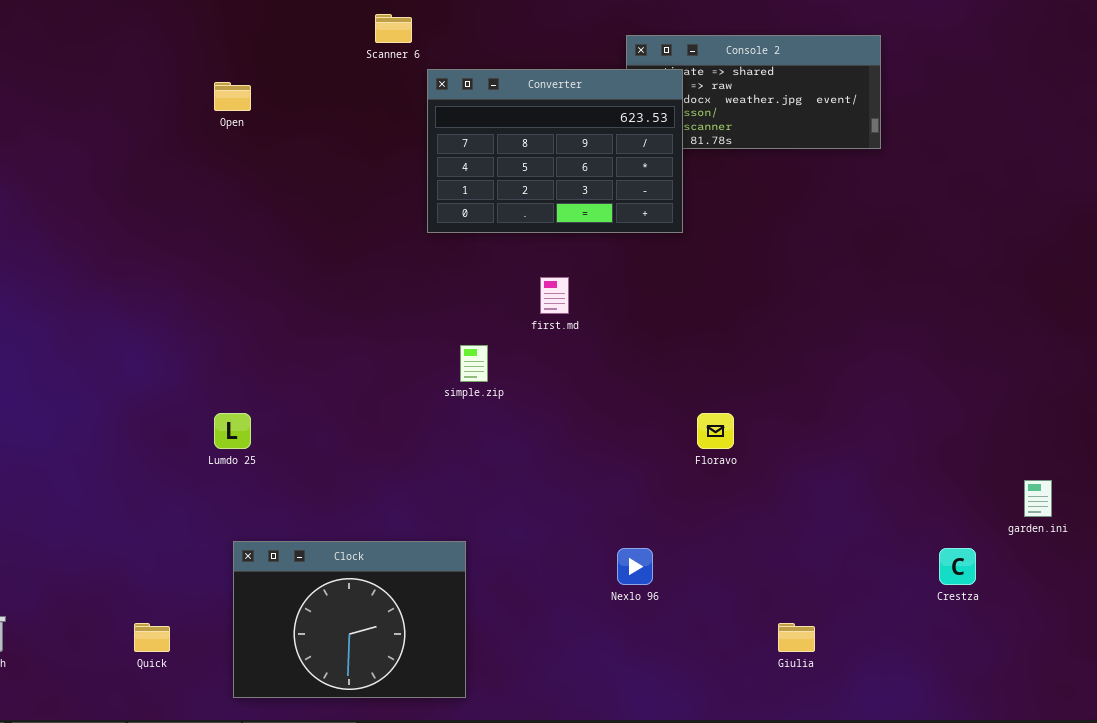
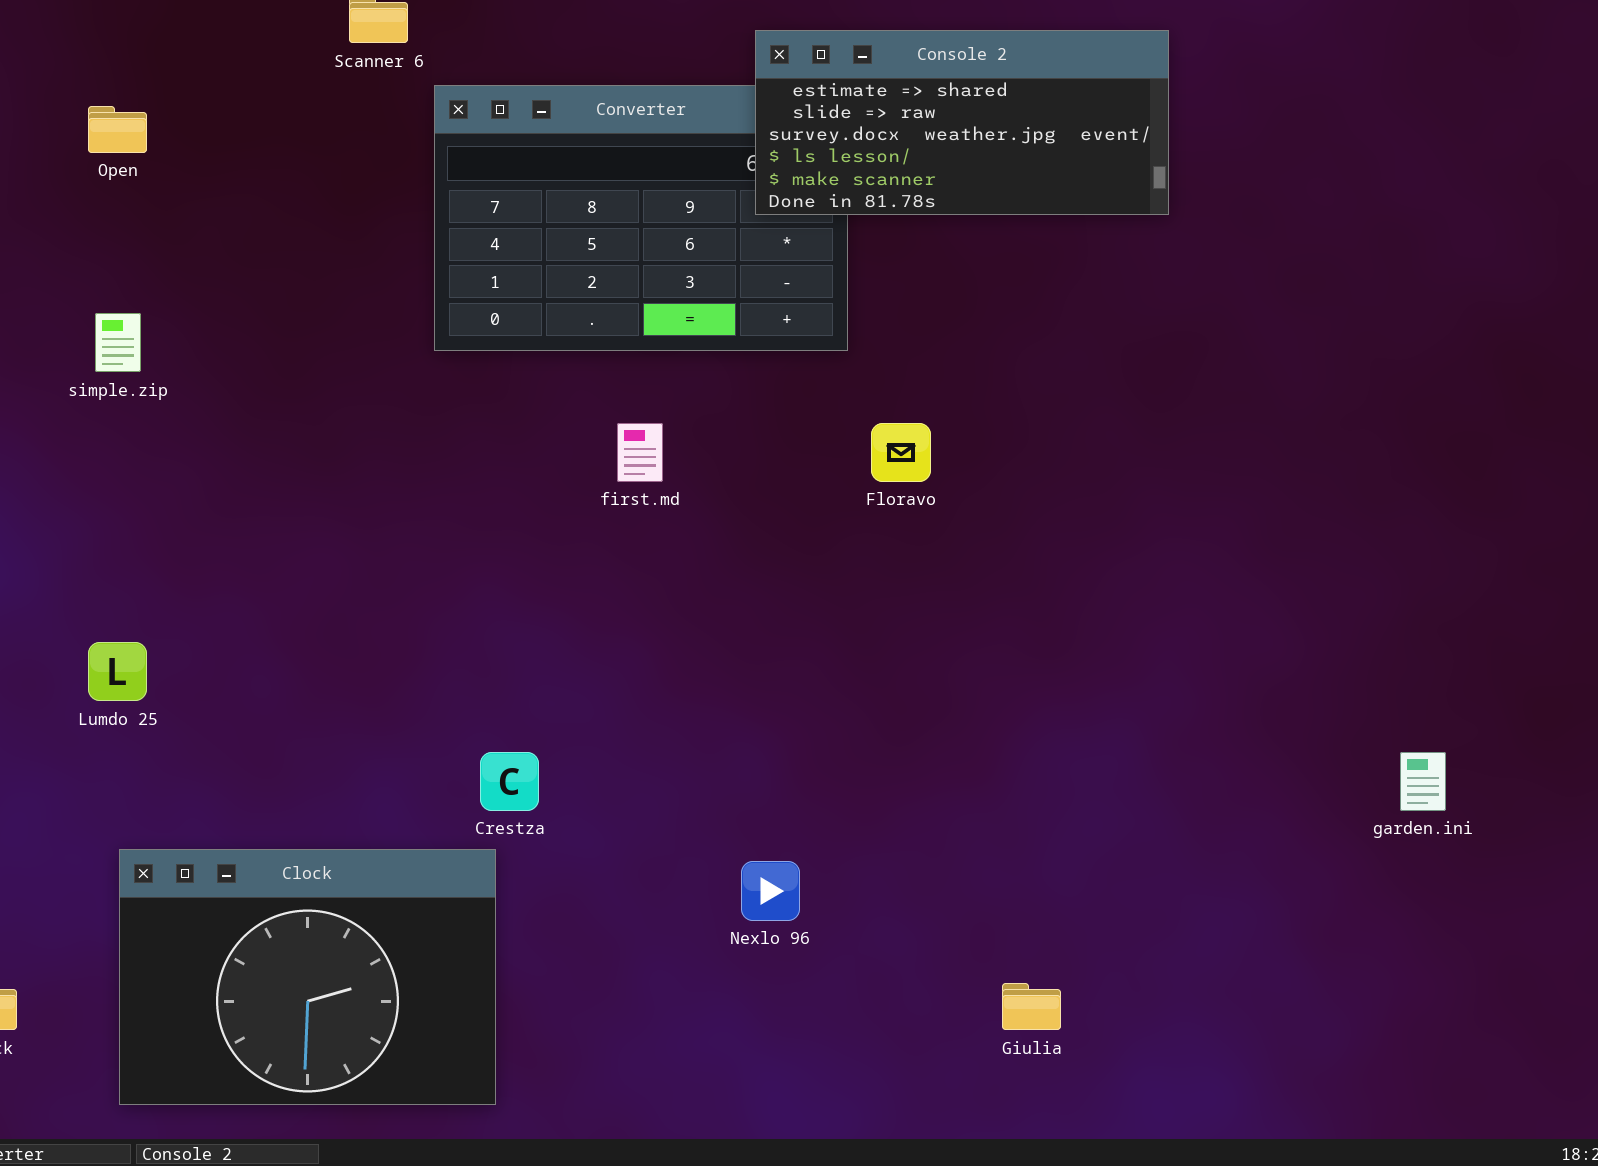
Console 2: [626,35,881,149] -> [755,30,1169,215], raised
simple.zip: [460,345,488,382] -> [95,313,141,372], moved
Floravo: [697,413,734,449] -> [871,423,931,482], moved
Crestza: [939,548,976,585] -> [480,752,539,811], moved

